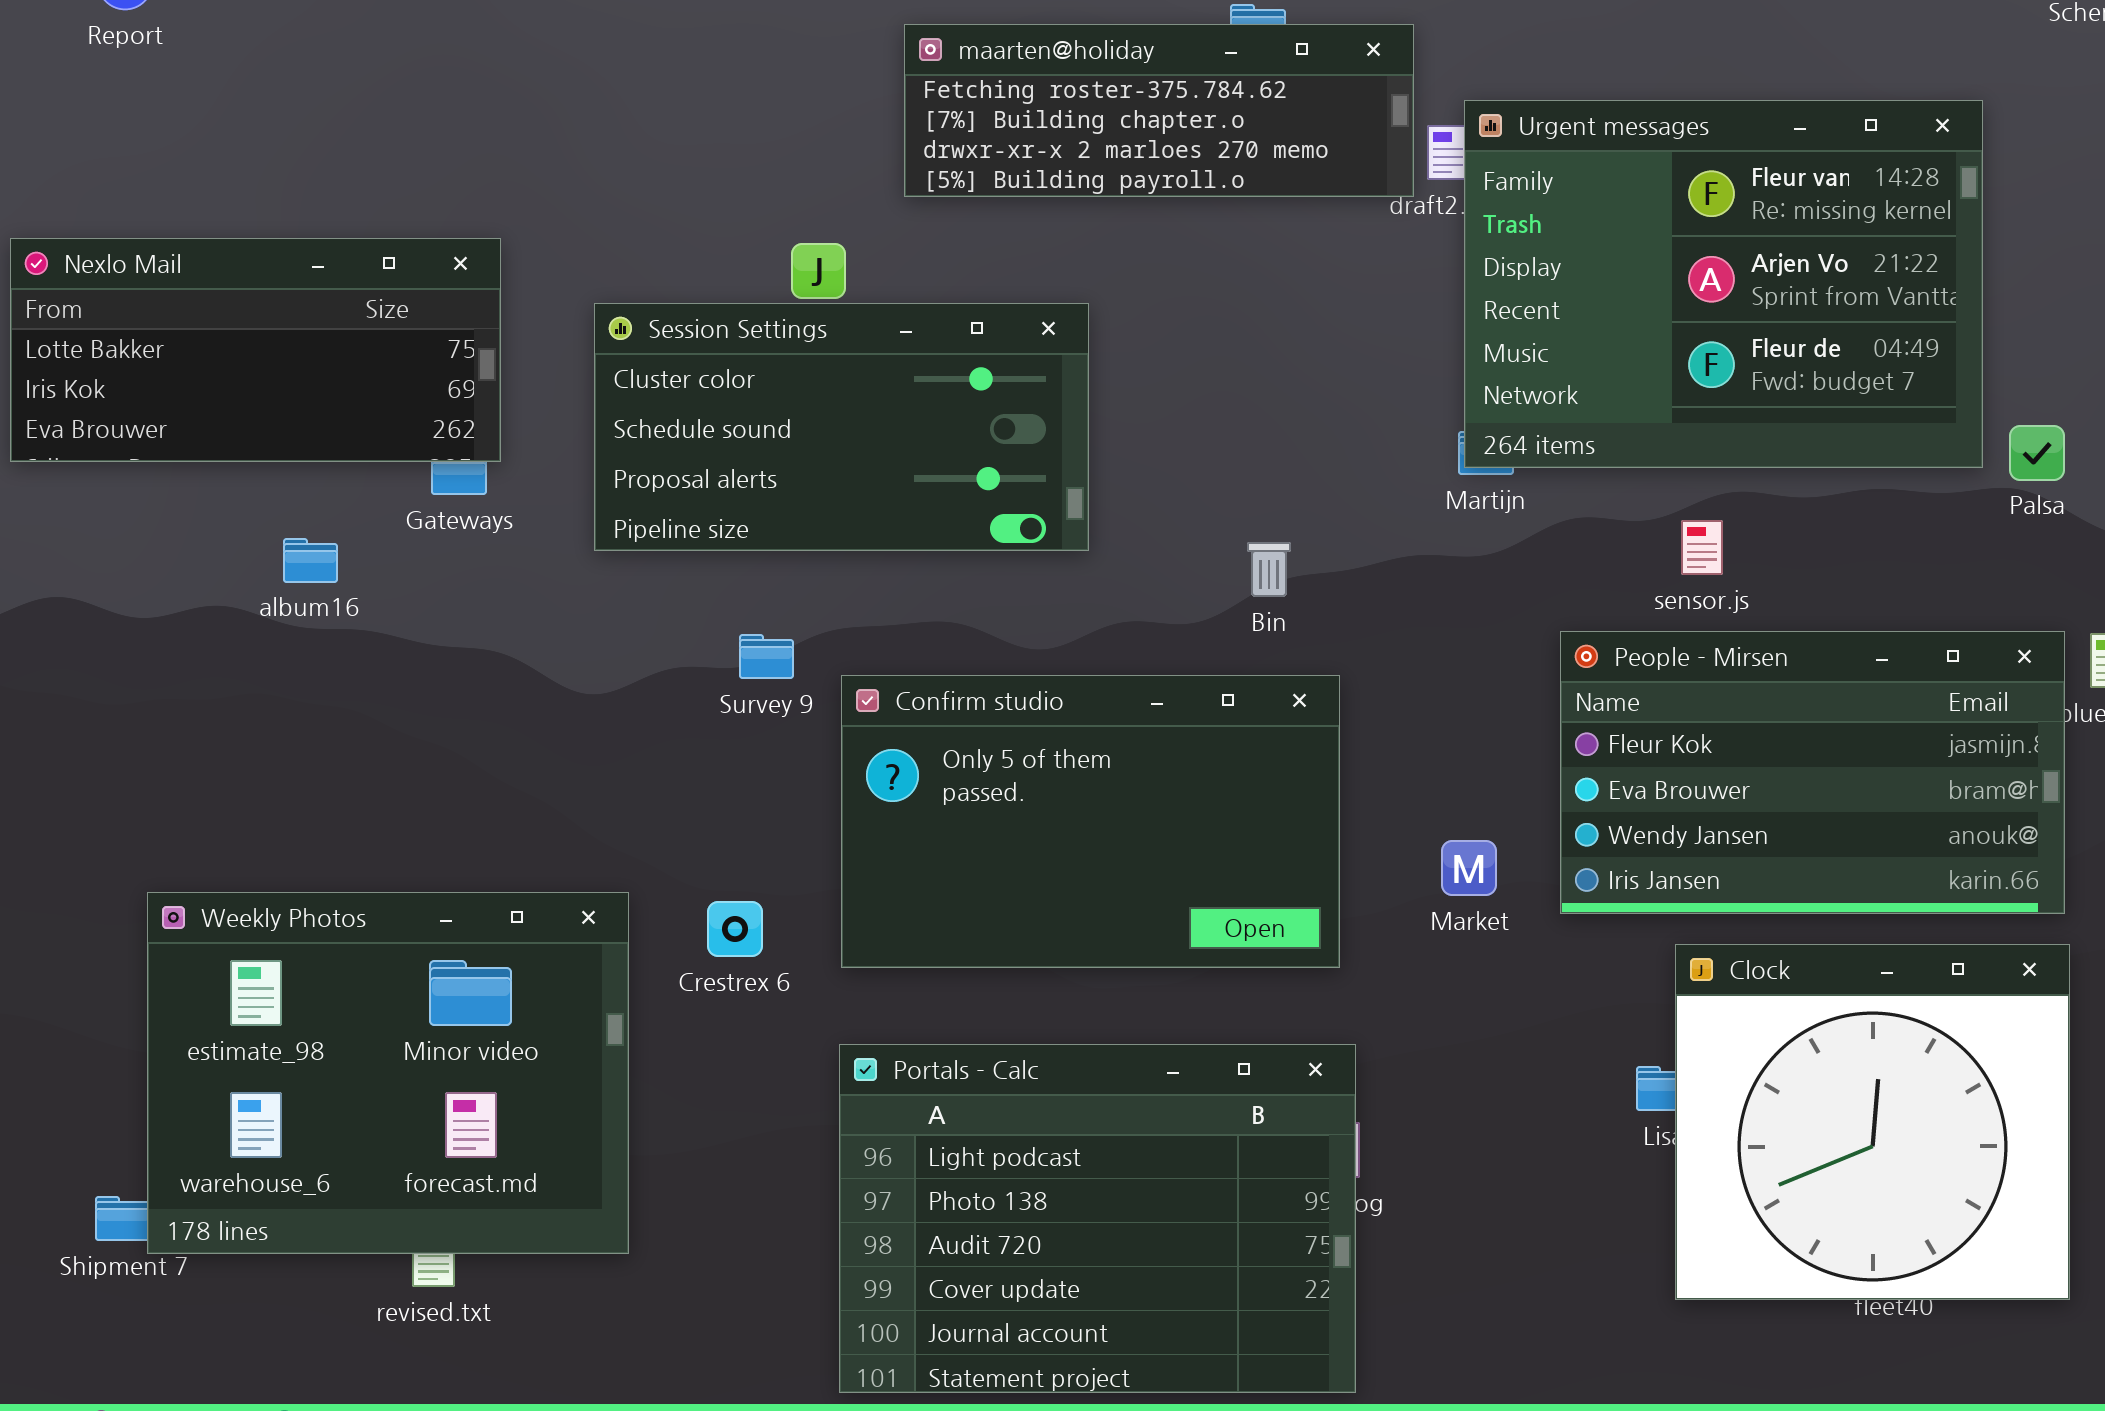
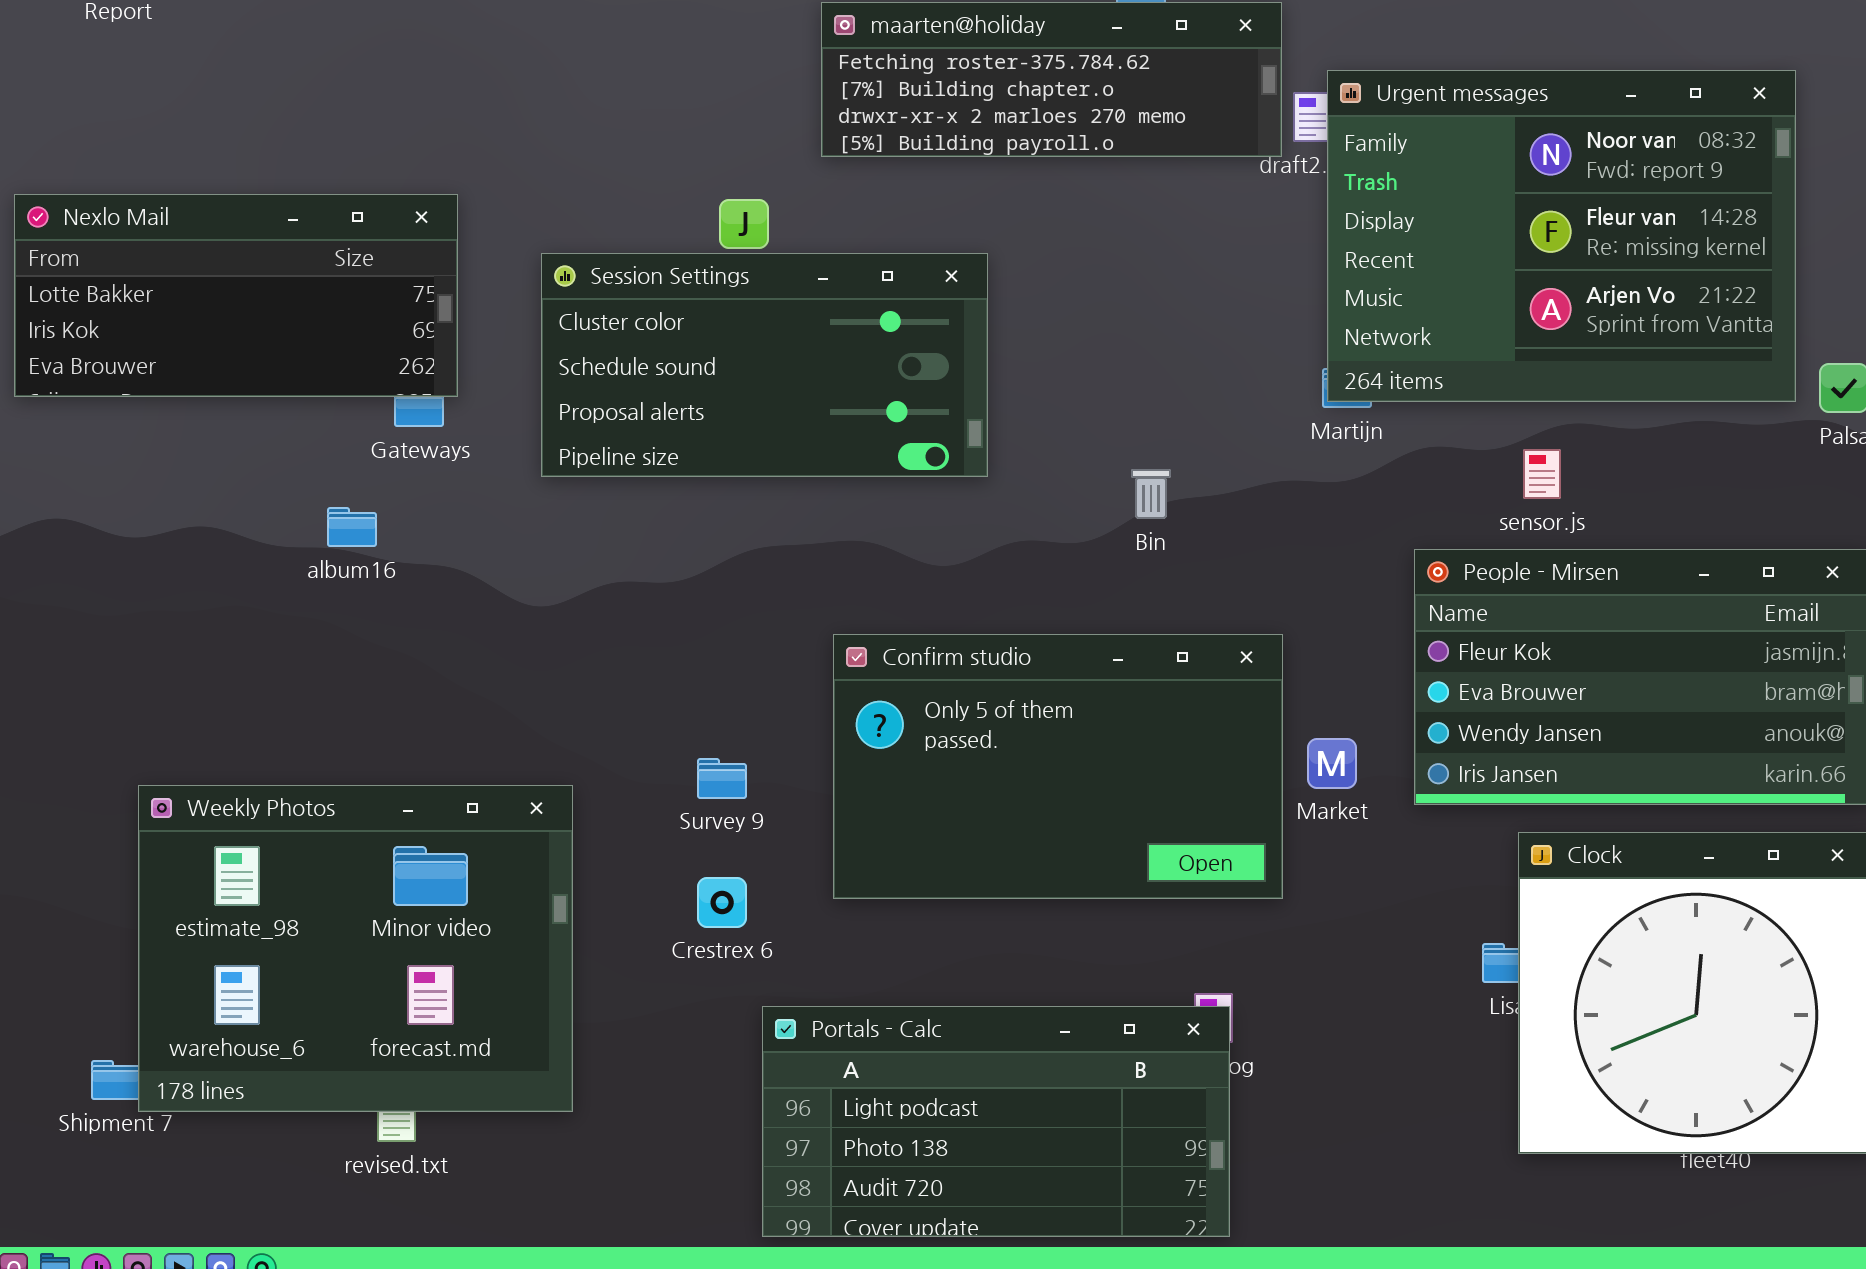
Urgent messages: [1464,100,1983,468] -> [1327,70,1796,402], scrolled up 1 row
album16: [283,538,338,583] -> [327,507,377,547], moved
Survey 9: [739,634,794,679] -> [697,758,747,799], moved
Confirm studio: [841,675,1340,968] -> [833,634,1283,899], moved
Crestrex 6: [707,901,763,957] -> [697,877,747,928], moved
Portals - Calc: [839,1044,1356,1393] -> [762,1006,1230,1237], resized

